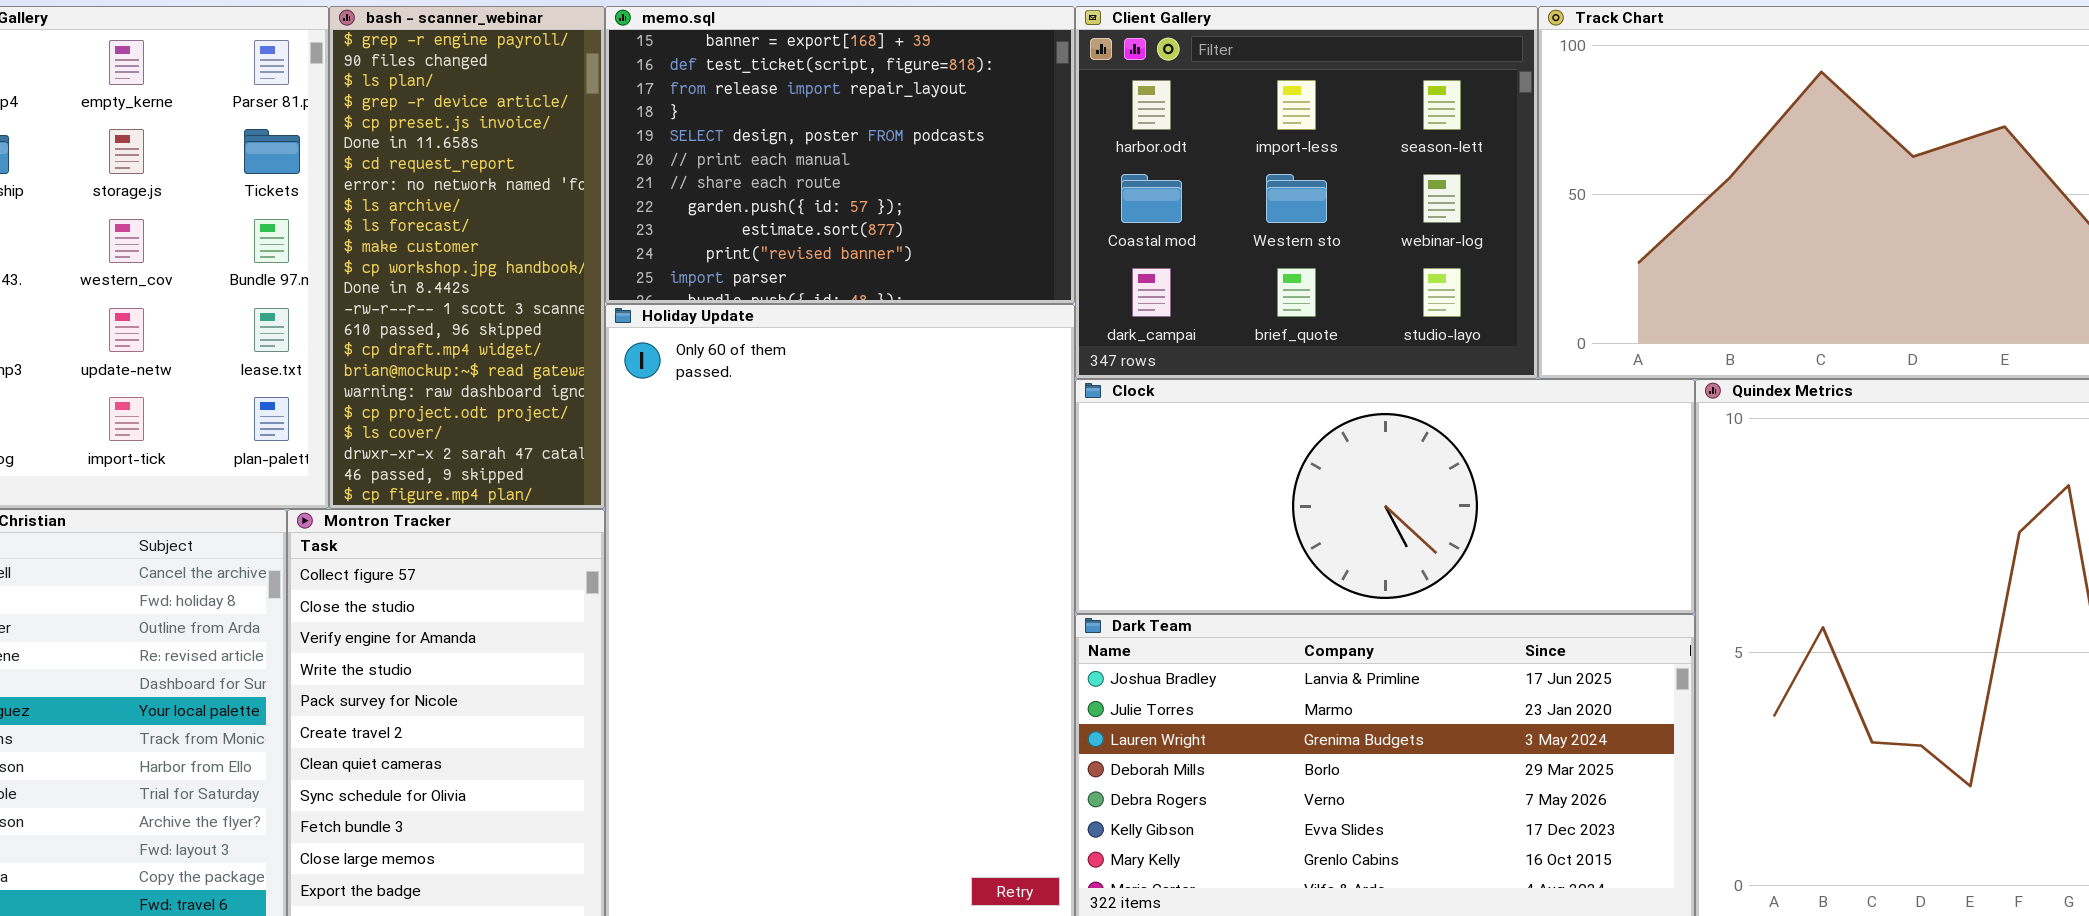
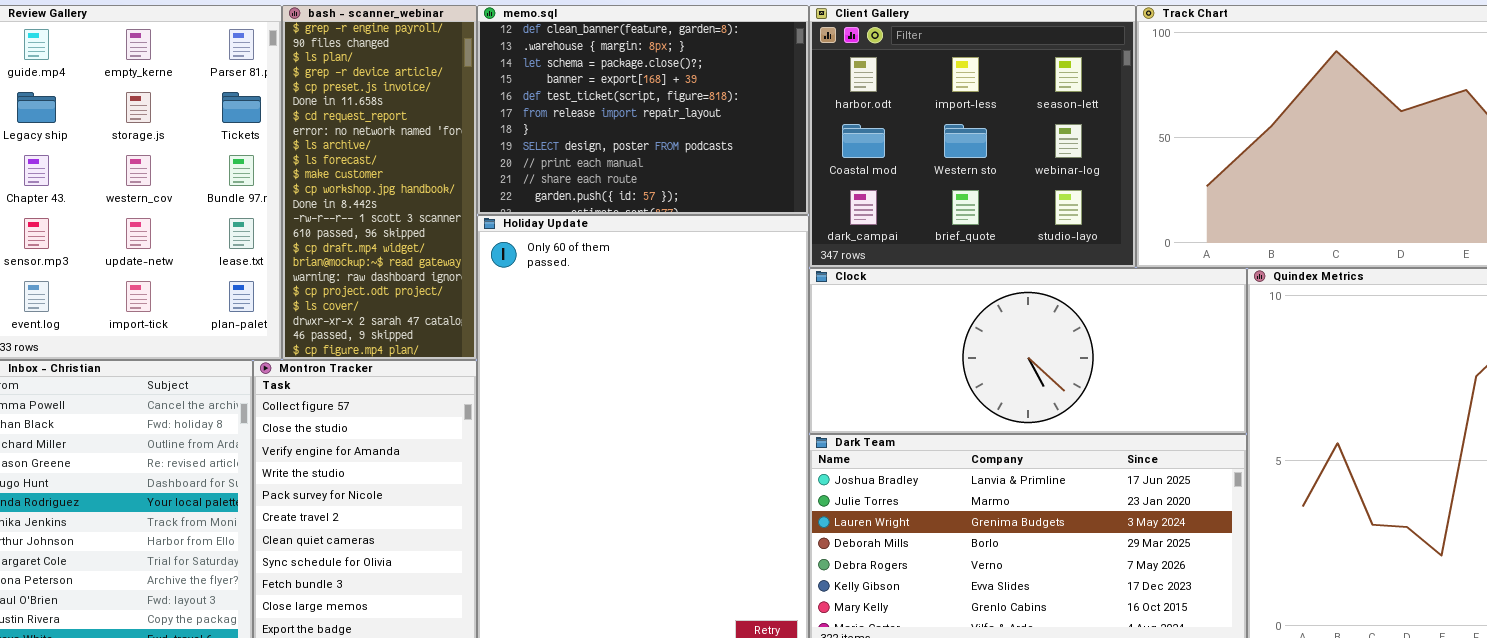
memo.sql: [605,6,1075,304] -> [477,5,809,215], scrolled up 3 rows

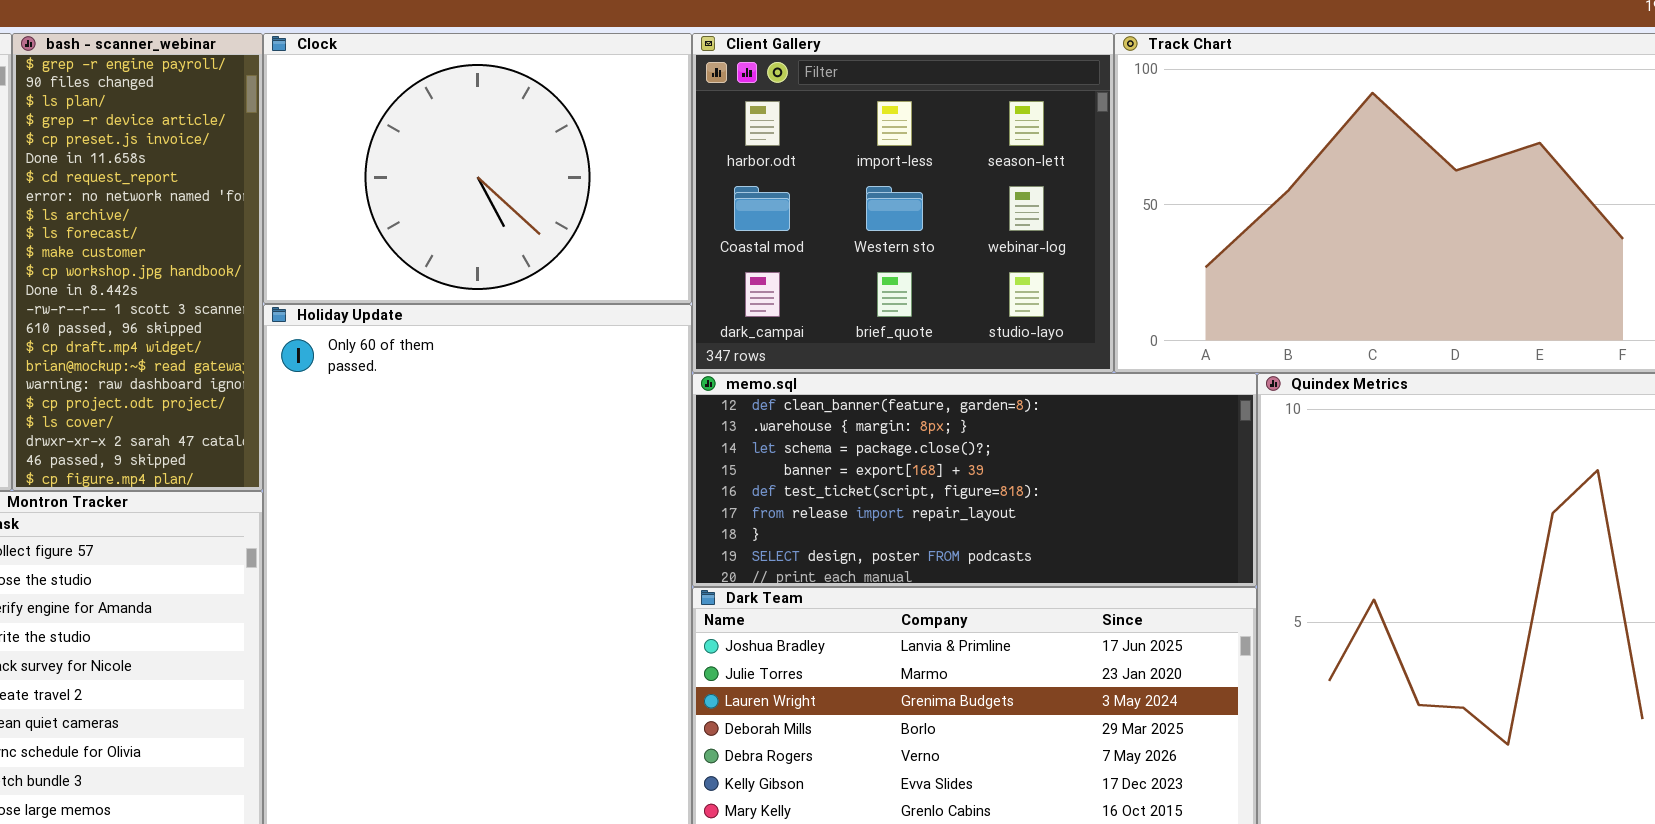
memo.sql: [477,5,809,215] -> [692,373,1257,587], moved, resized
Clock: [809,268,1247,434] -> [263,33,692,304], moved, resized

